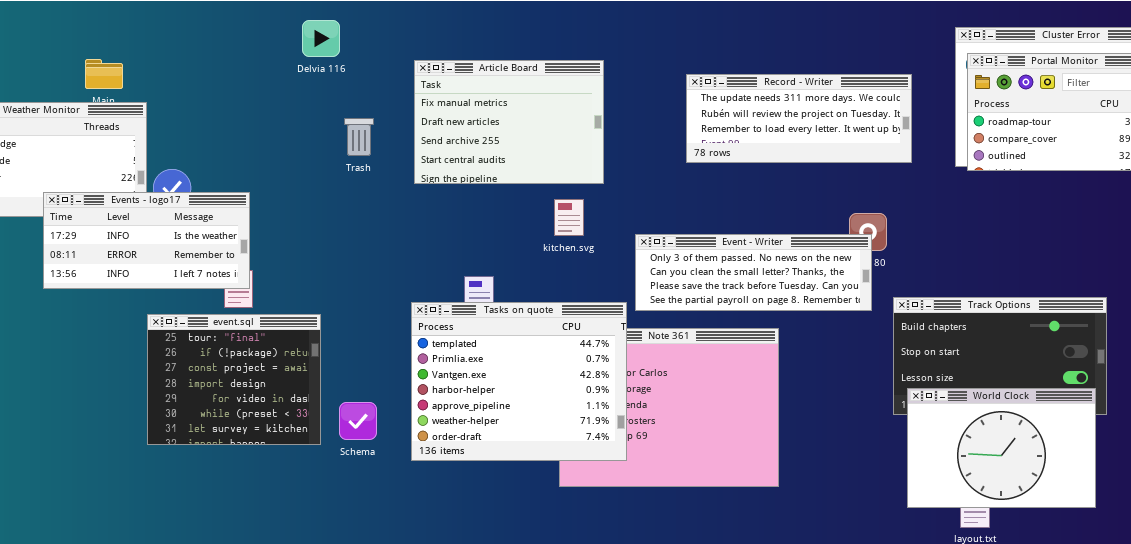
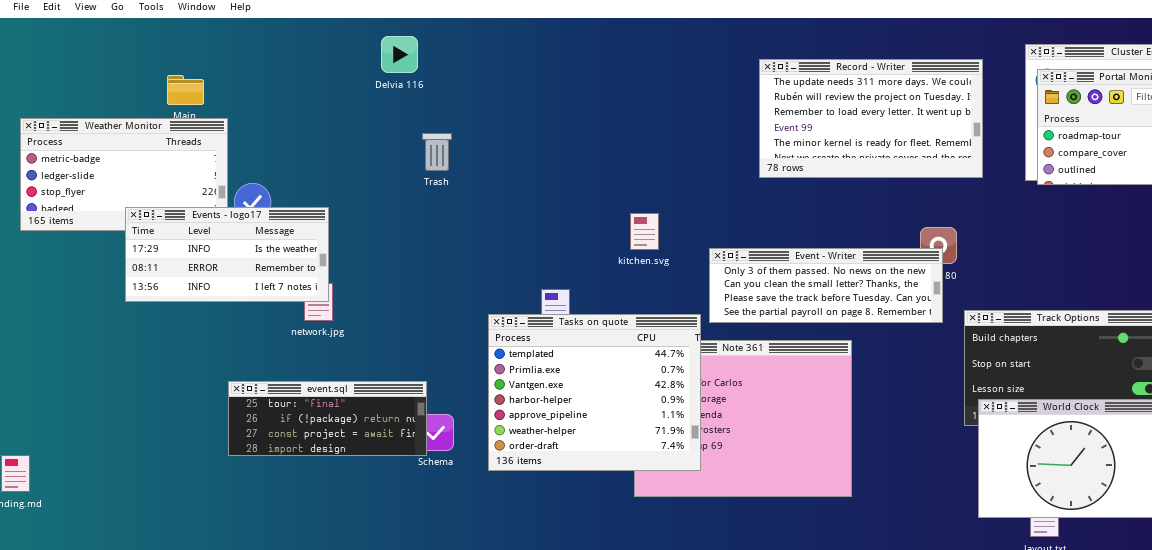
Article Board: [414,60,604,184] -> none, closed
Record - Writer: [686,74,912,163] -> [759,59,983,178], resized
event.sql: [147,314,321,445] -> [228,381,427,456], resized

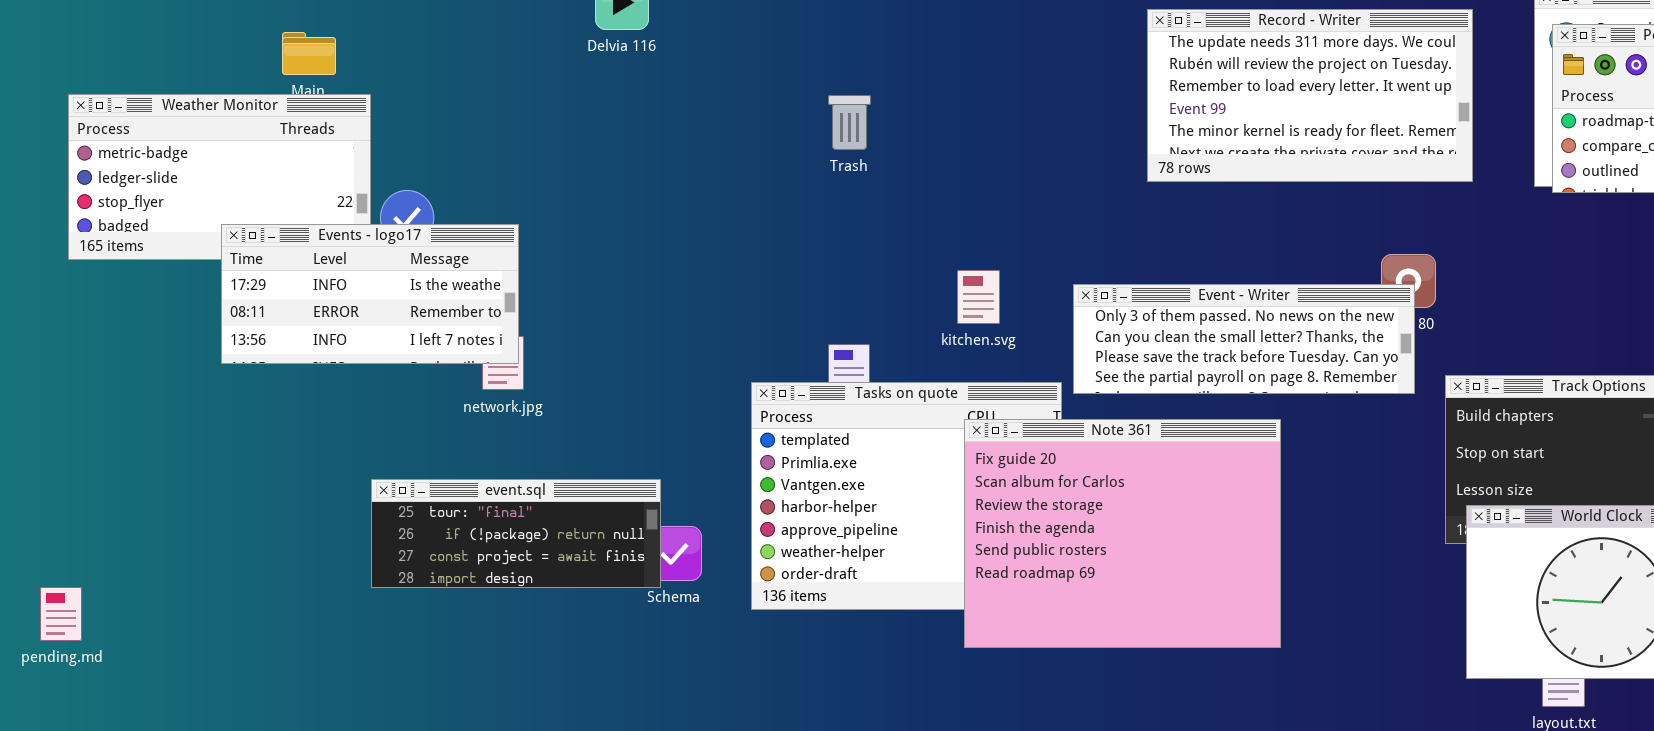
Trash: [422,133,452,171] -> [828,95,871,150], moved
kitchen.svg: [630,213,659,250] -> [957,270,1000,324], moved
Note 361: [634,340,852,497] -> [964,419,1281,648], raised

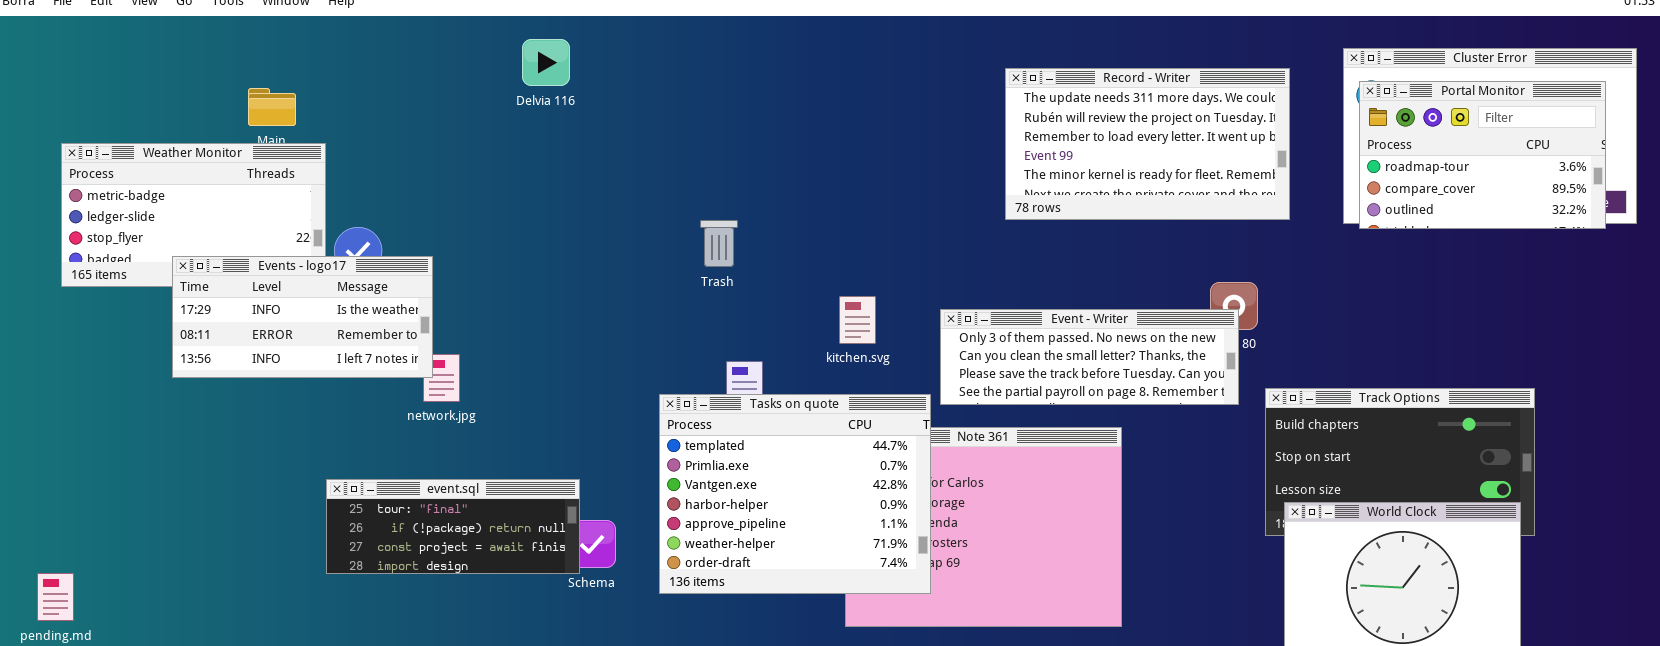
Trash: [828,95,871,150] -> [700,220,738,267], moved
Events - logo17: [221,224,519,364] -> [172,256,433,378], moved
Tasks on quote: [751,382,1062,610] -> [659,394,931,594], raised

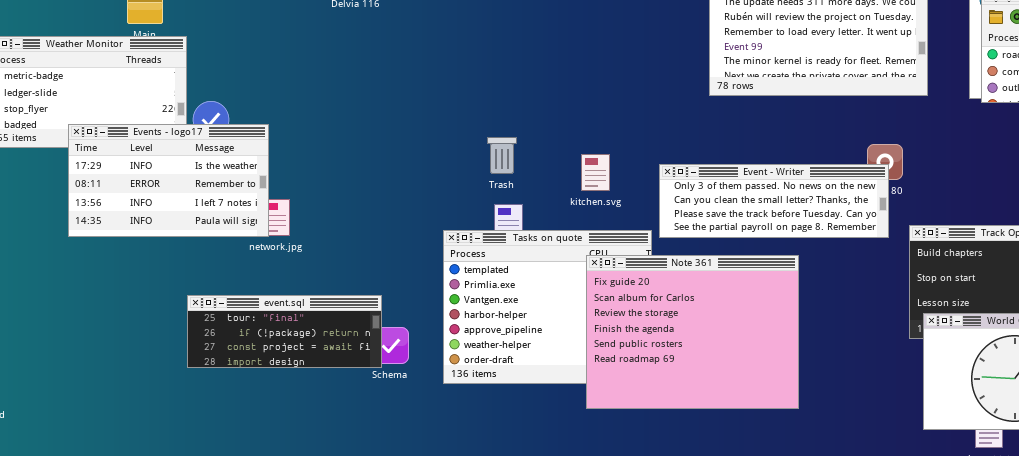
Trash: [700,220,738,267] -> [487,137,517,174], moved
Events - logo17: [172,256,433,378] -> [68,124,269,237], resized
Note 361: [845,427,1122,627] -> [586,255,799,409], raised

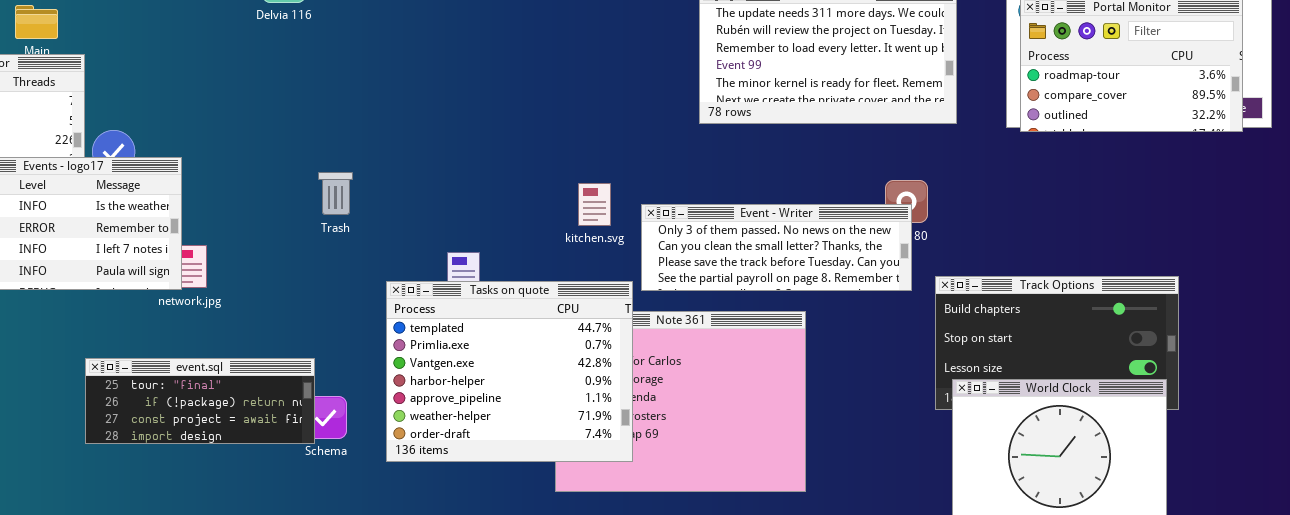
Trash: [487,137,517,174] -> [318,172,353,215], moved
kitchen.svg: [581,154,610,191] -> [578,183,611,226], moved
Tasks on quote: [443,230,652,384] -> [386,281,633,462], raised

